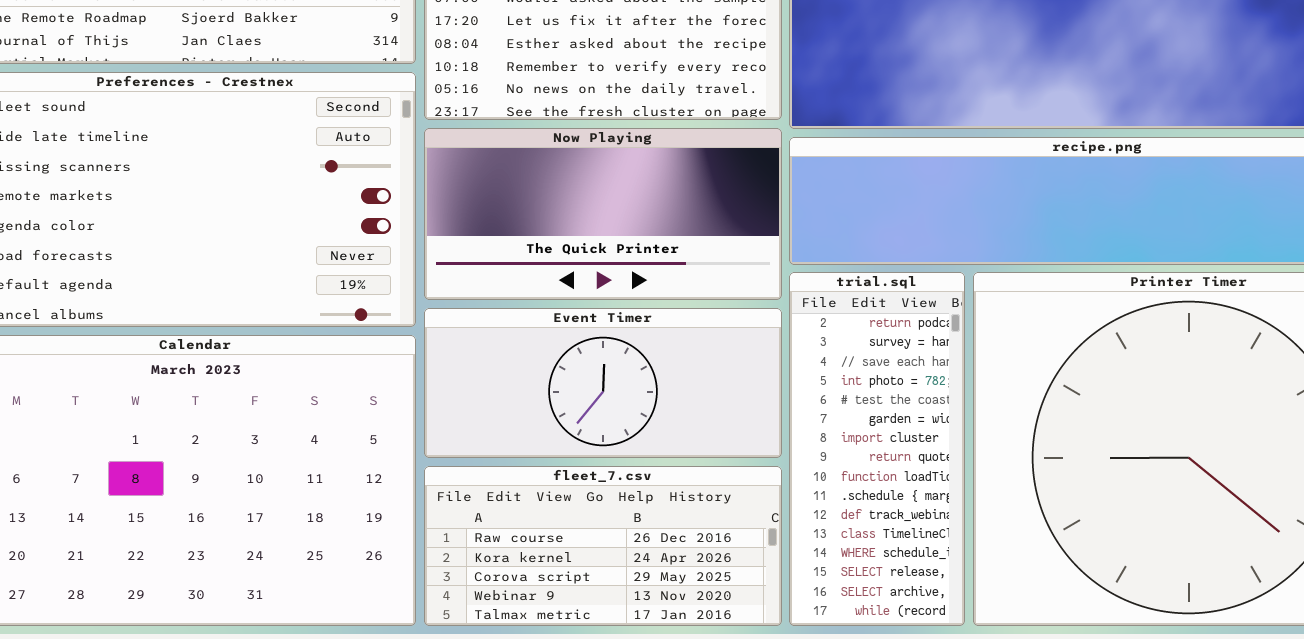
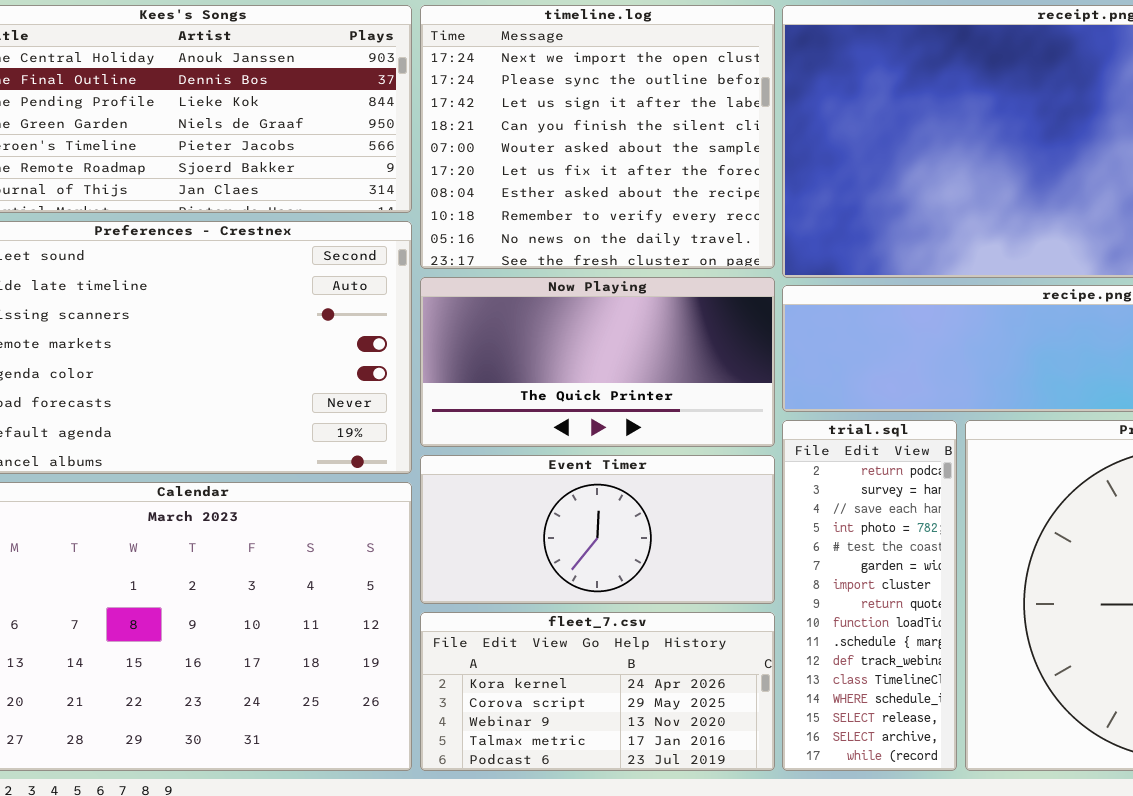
fleet_7.csv: [424,466,782,626] -> [420,612,775,771], scrolled down 1 row

